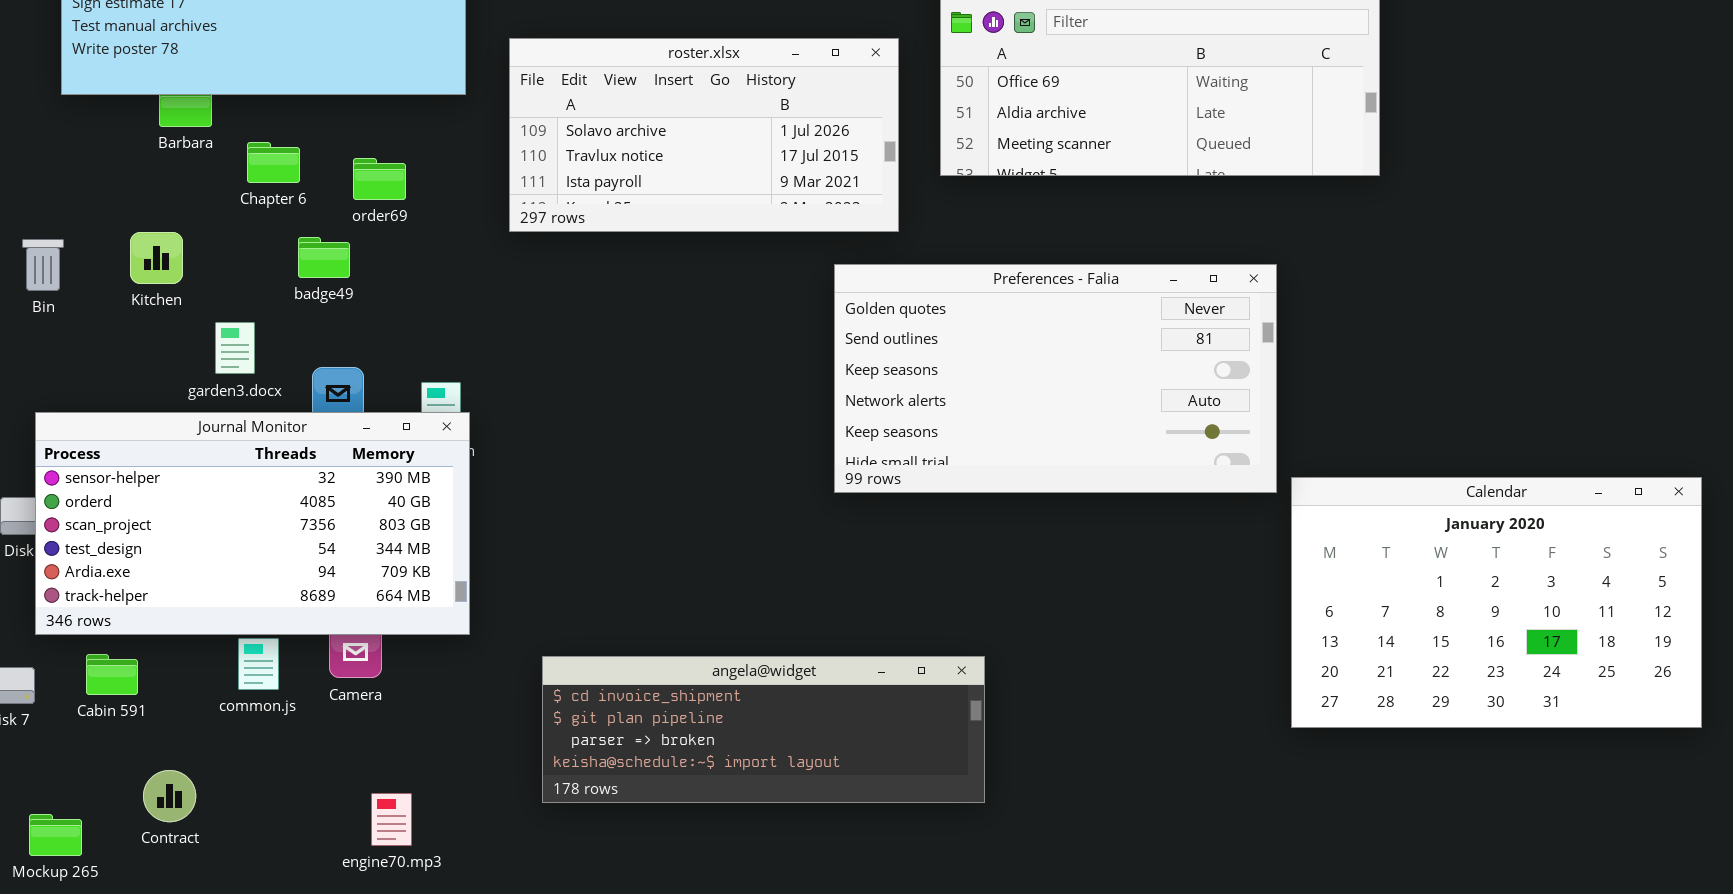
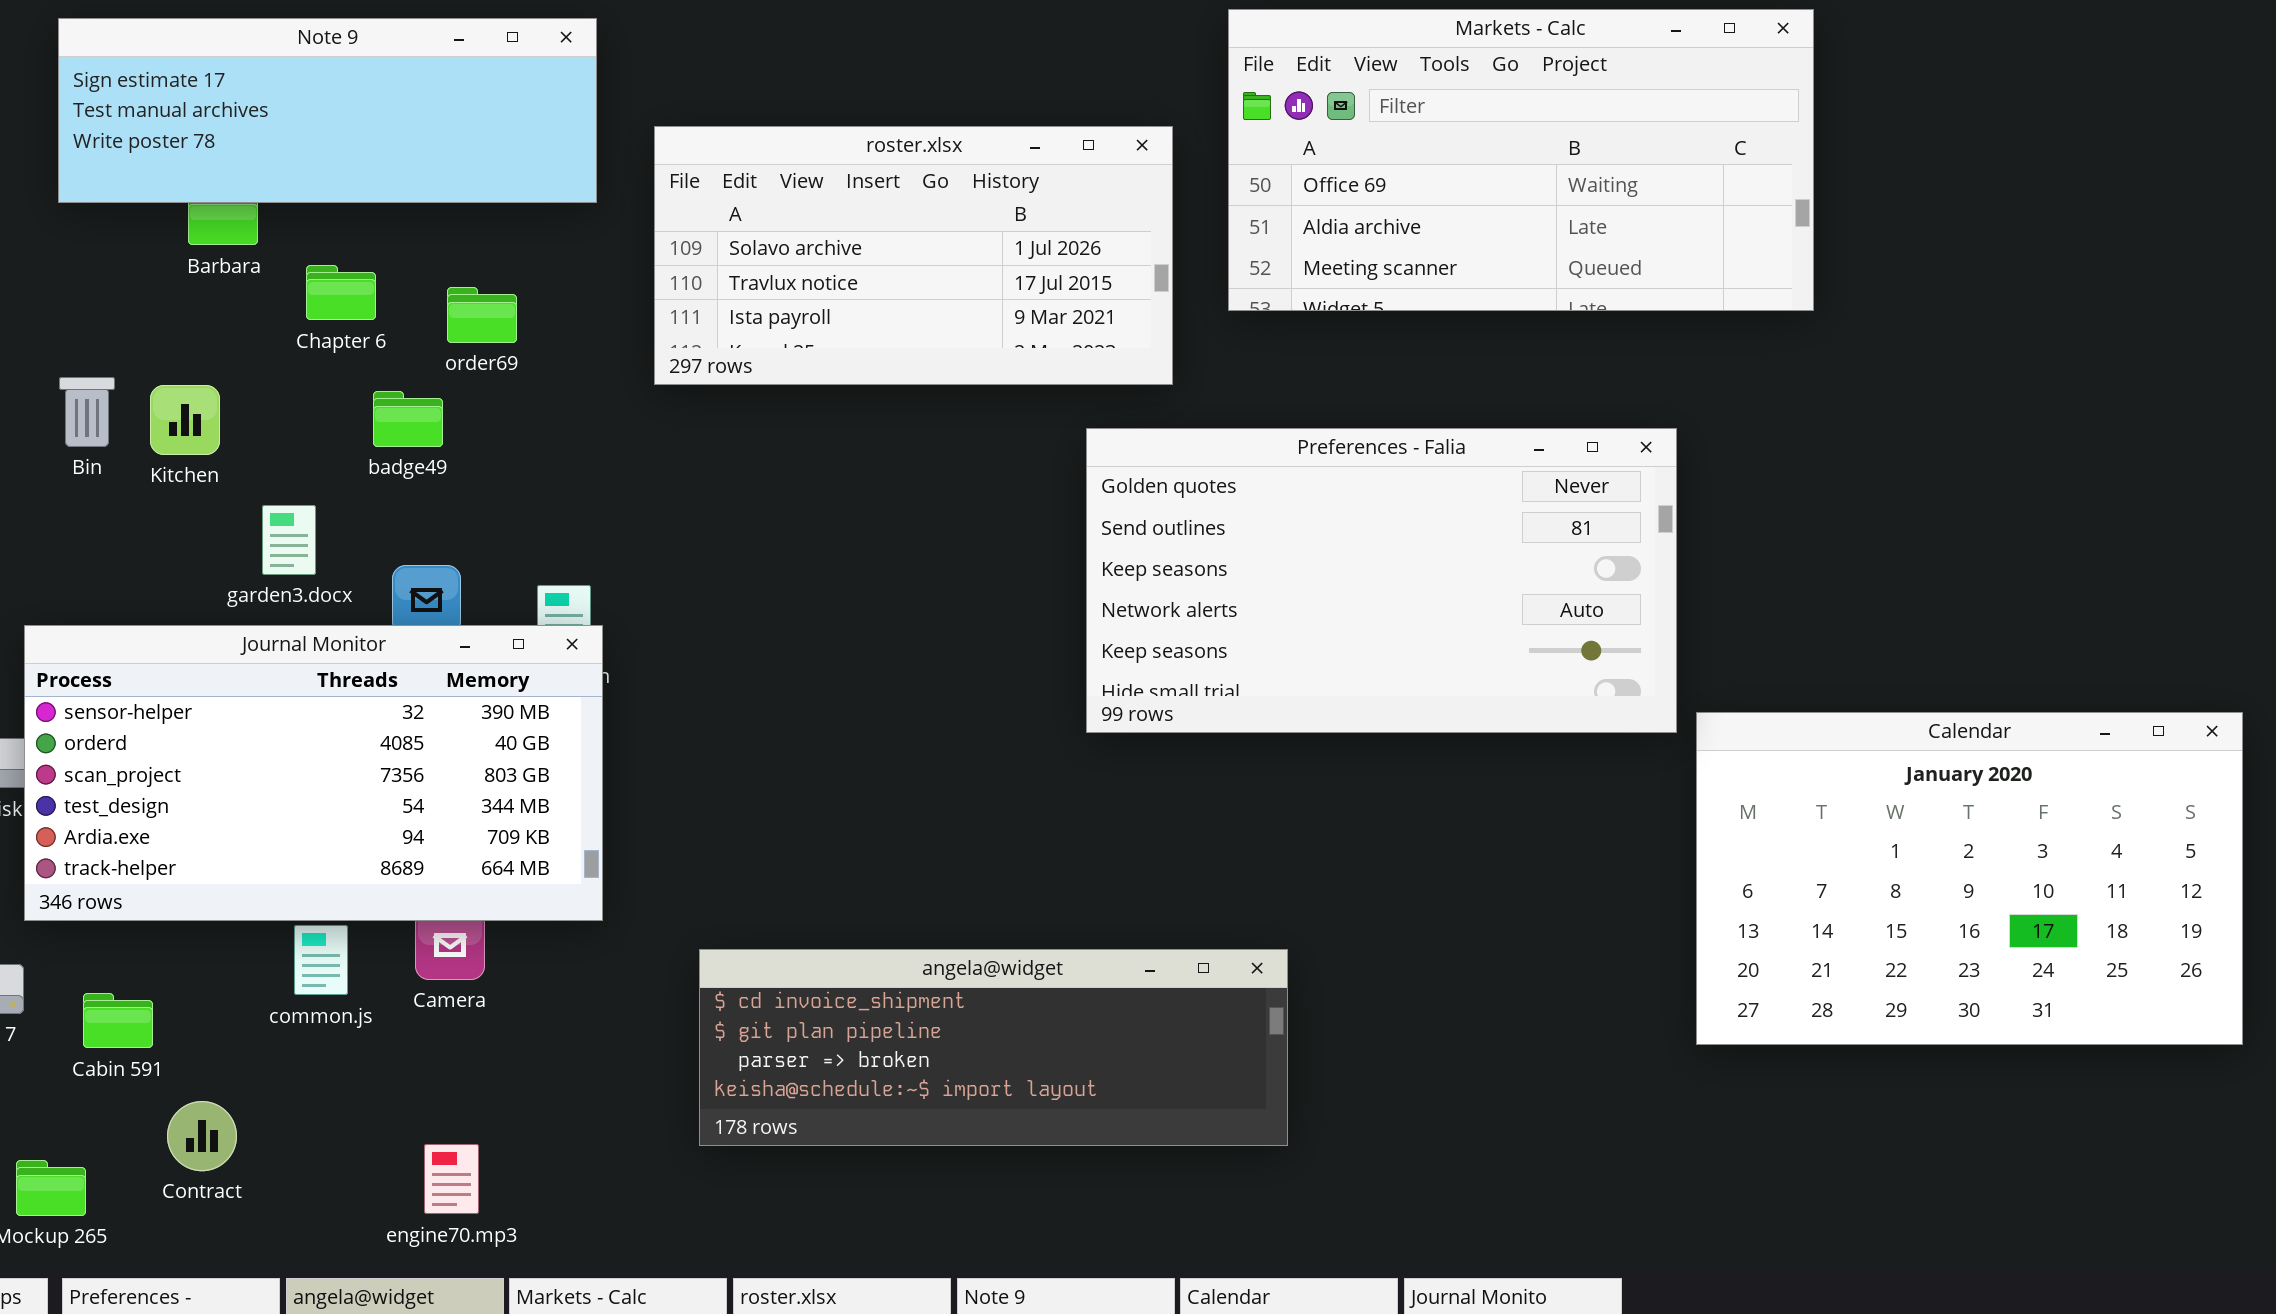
Bin: [22,239,64,291] -> [59,377,115,447], moved
Cabin 591: [86,654,138,695] -> [83,993,153,1048], moved
engine70.mp3: [371,793,412,846] -> [424,1144,479,1214], moved

